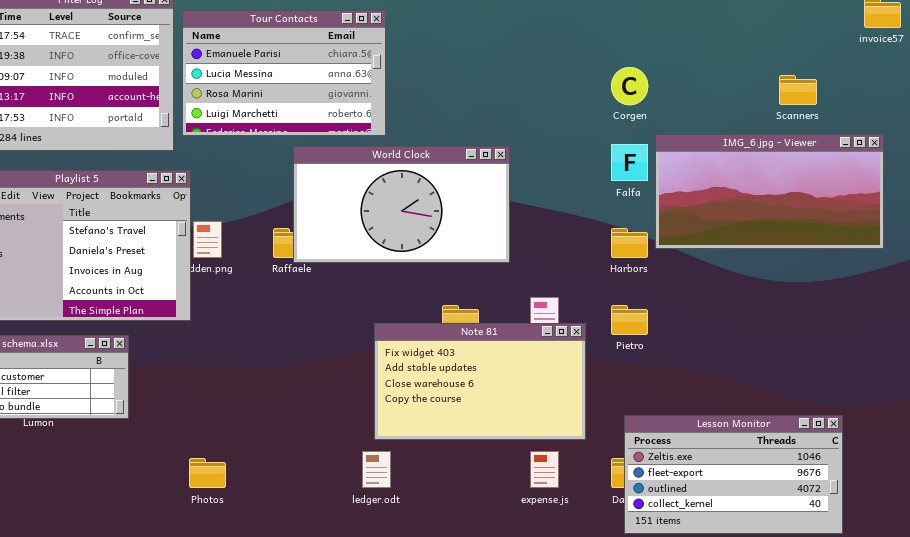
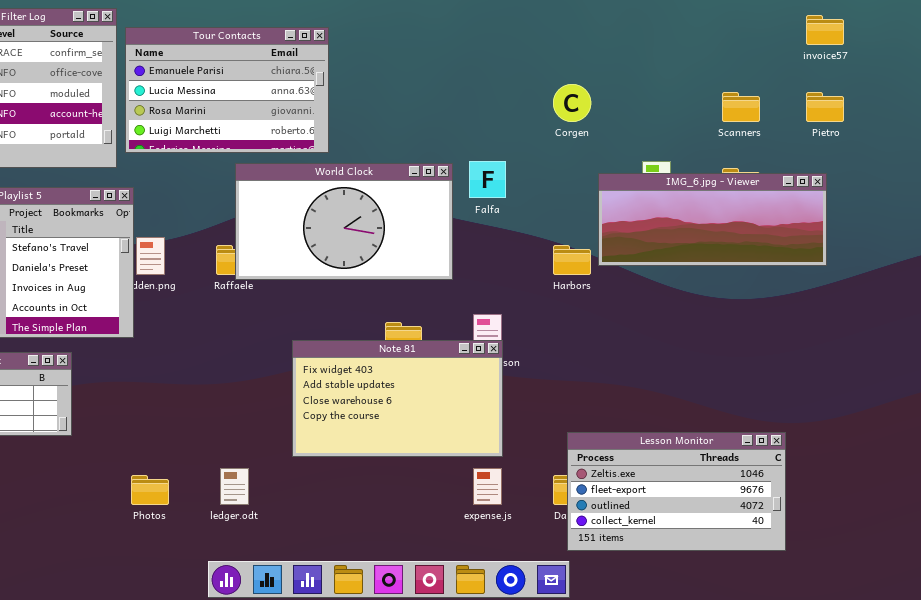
IMG_6.jpg - Viewer: [655,134,884,249] -> [598,173,827,266], resized
Falfa: [611,144,648,181] -> [469,161,506,198], moved
Pietro: [611,305,648,335] -> [806,92,844,122], moved
Note 81: [374,323,586,440] -> [292,340,503,457], moved
ledger.odt: [362,451,391,488] -> [220,468,249,505], moved

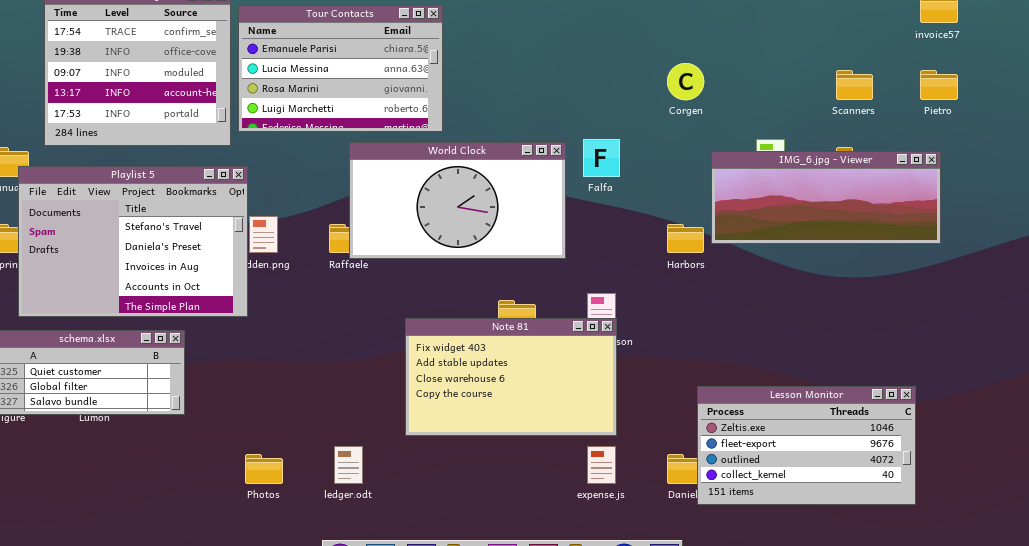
Lesson Monitor: [567,432,786,551] -> [697,386,916,505], moved

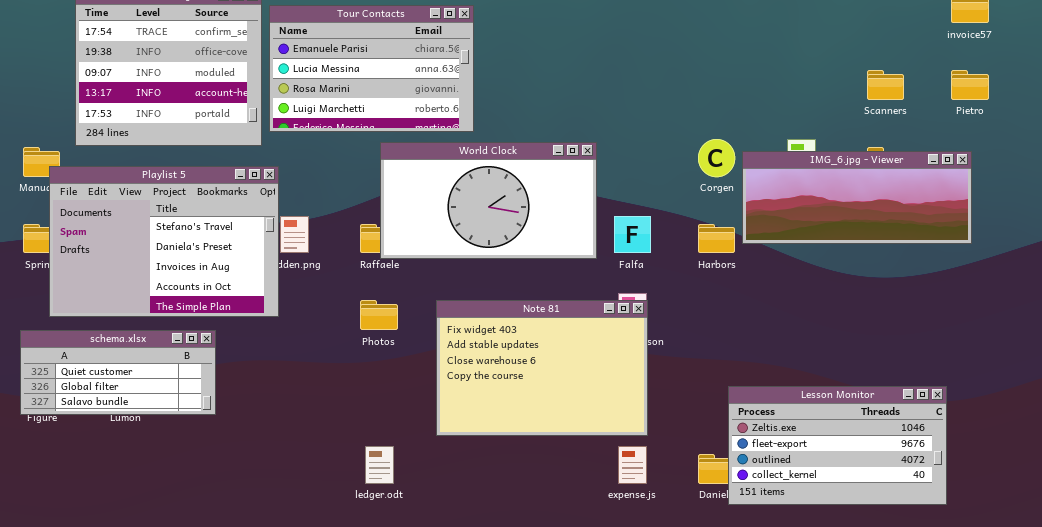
Corgen: [667,63,704,100] -> [698,139,735,177], moved
Falfa: [583,139,620,177] -> [614,216,651,253], moved
Note 81: [405,318,617,436] -> [436,300,648,436], resized
Photos: [245,454,283,484] -> [360,300,398,330], moved

